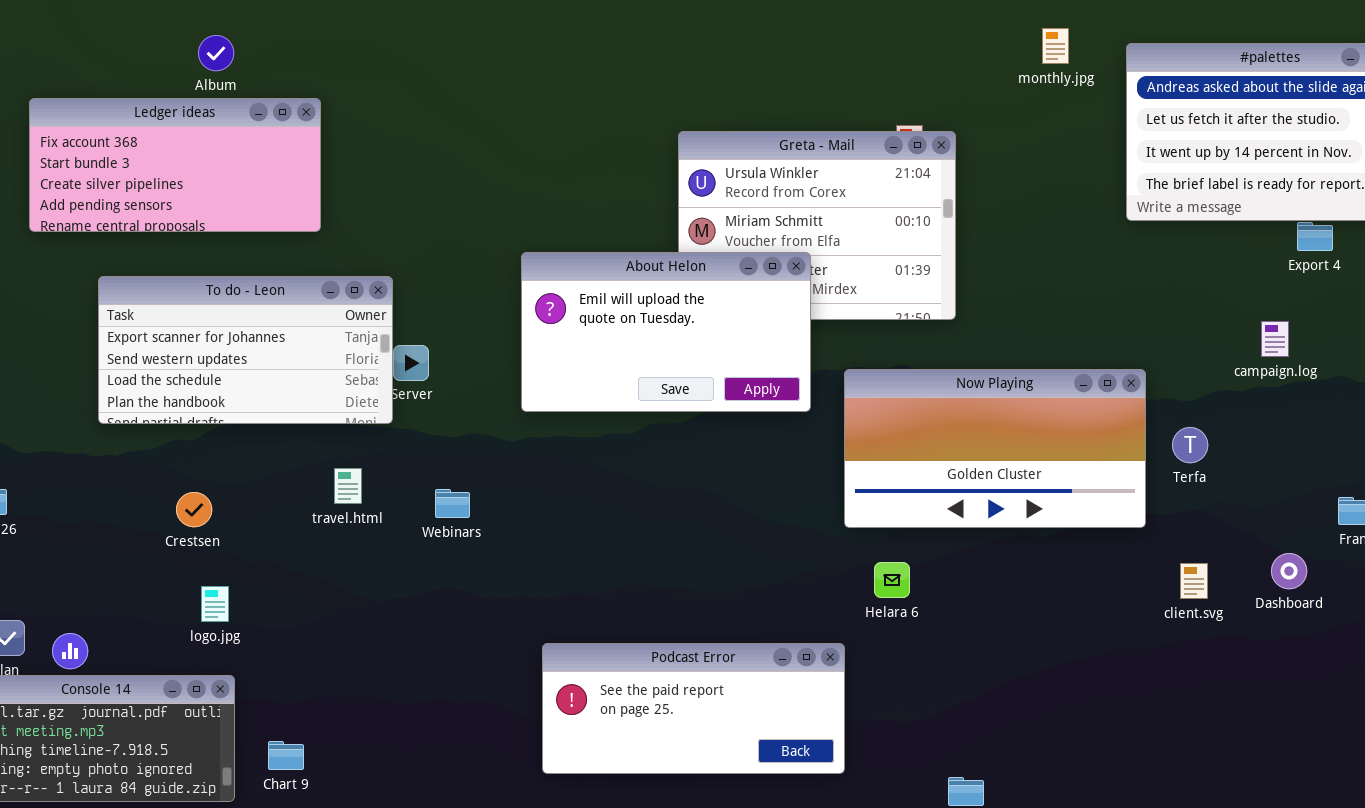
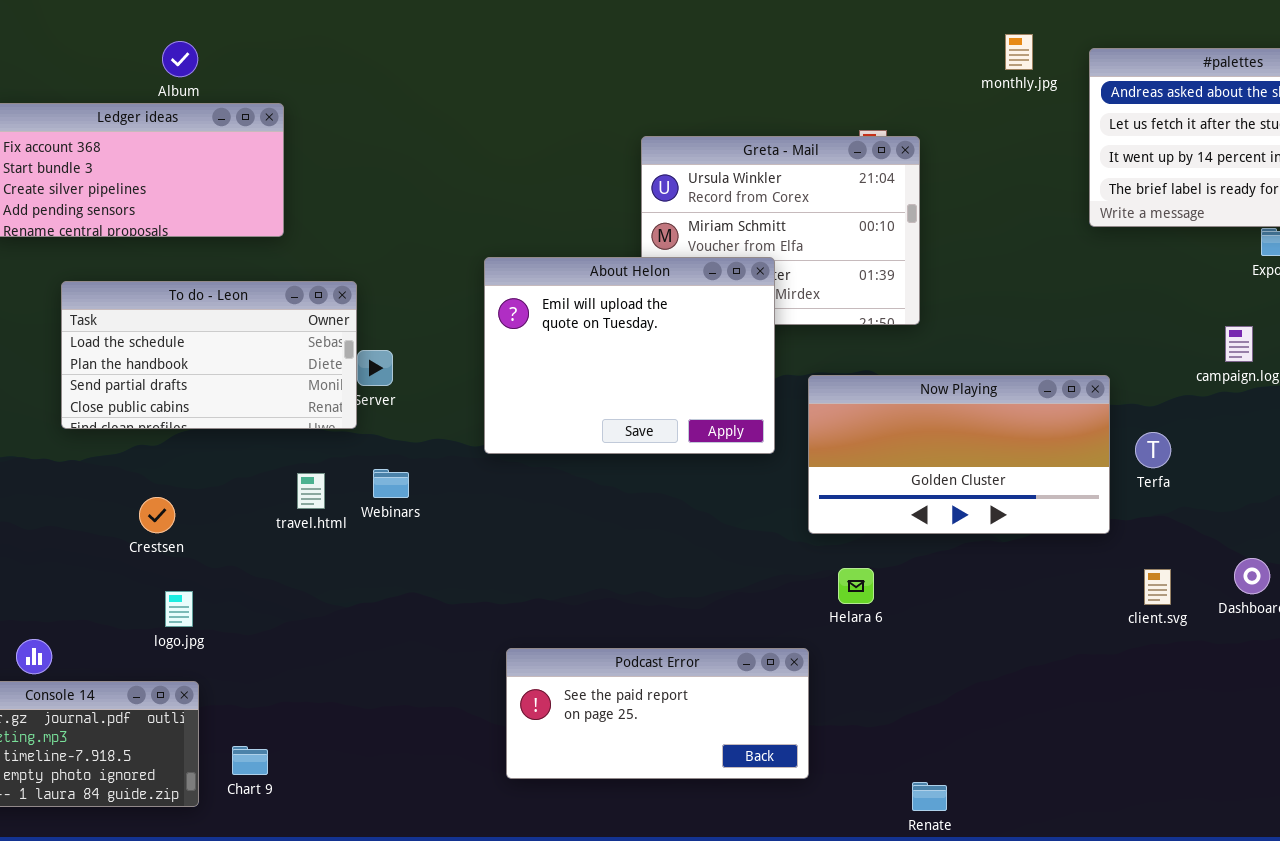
About Helon: [521,252,811,412] -> [484,257,775,454], resized
To do - Leon: [98,276,393,424] -> [61,281,357,429], scrolled down 2 rows
Webinars: [435,489,470,518] -> [373,469,409,498], moved

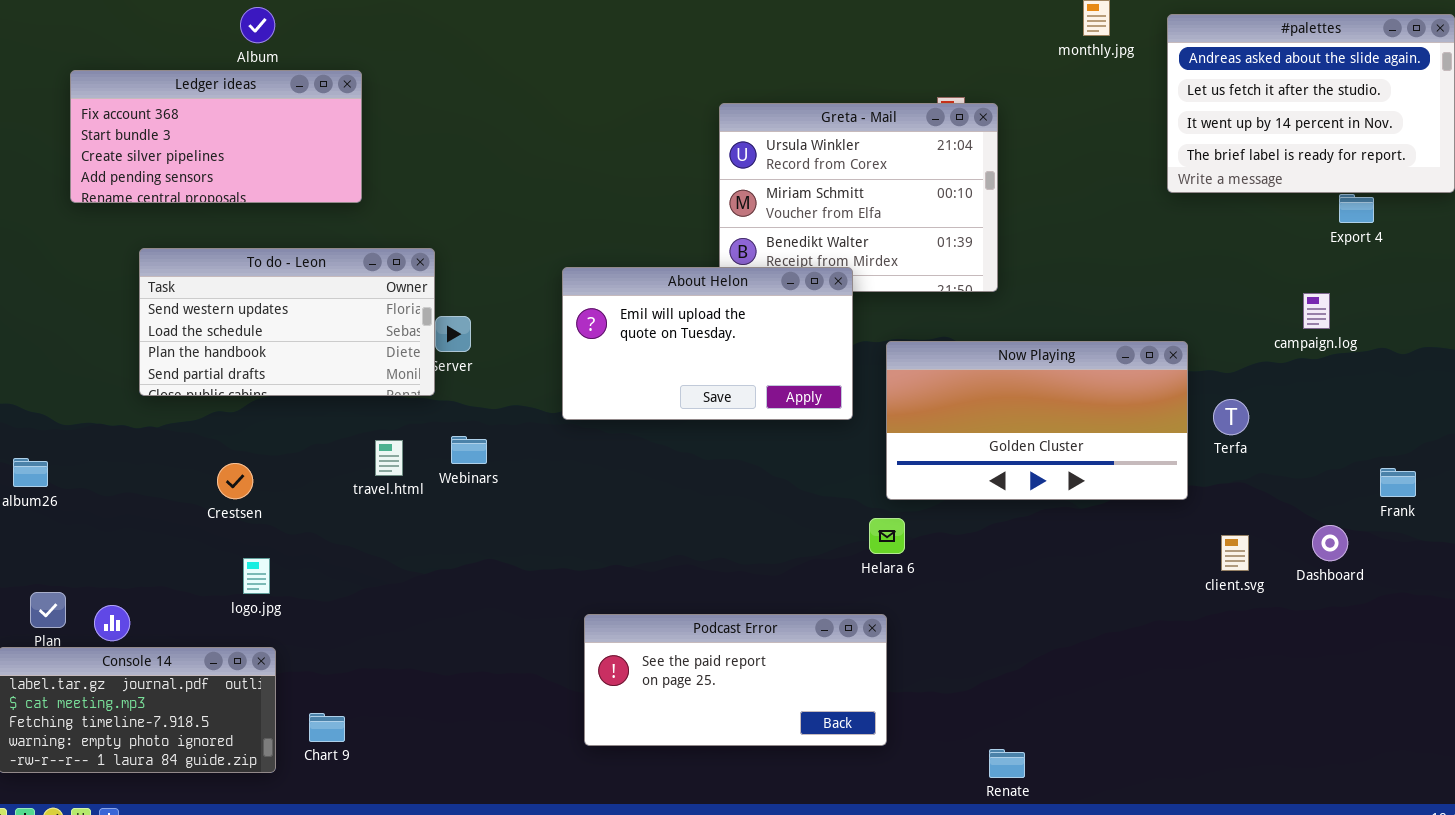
About Helon: [484,257,775,454] -> [562,267,853,420], resized
To do - Leon: [61,281,357,429] -> [139,248,435,396], scrolled up 1 row
Helara 6: [838,568,874,604] -> [869,518,905,554], moved

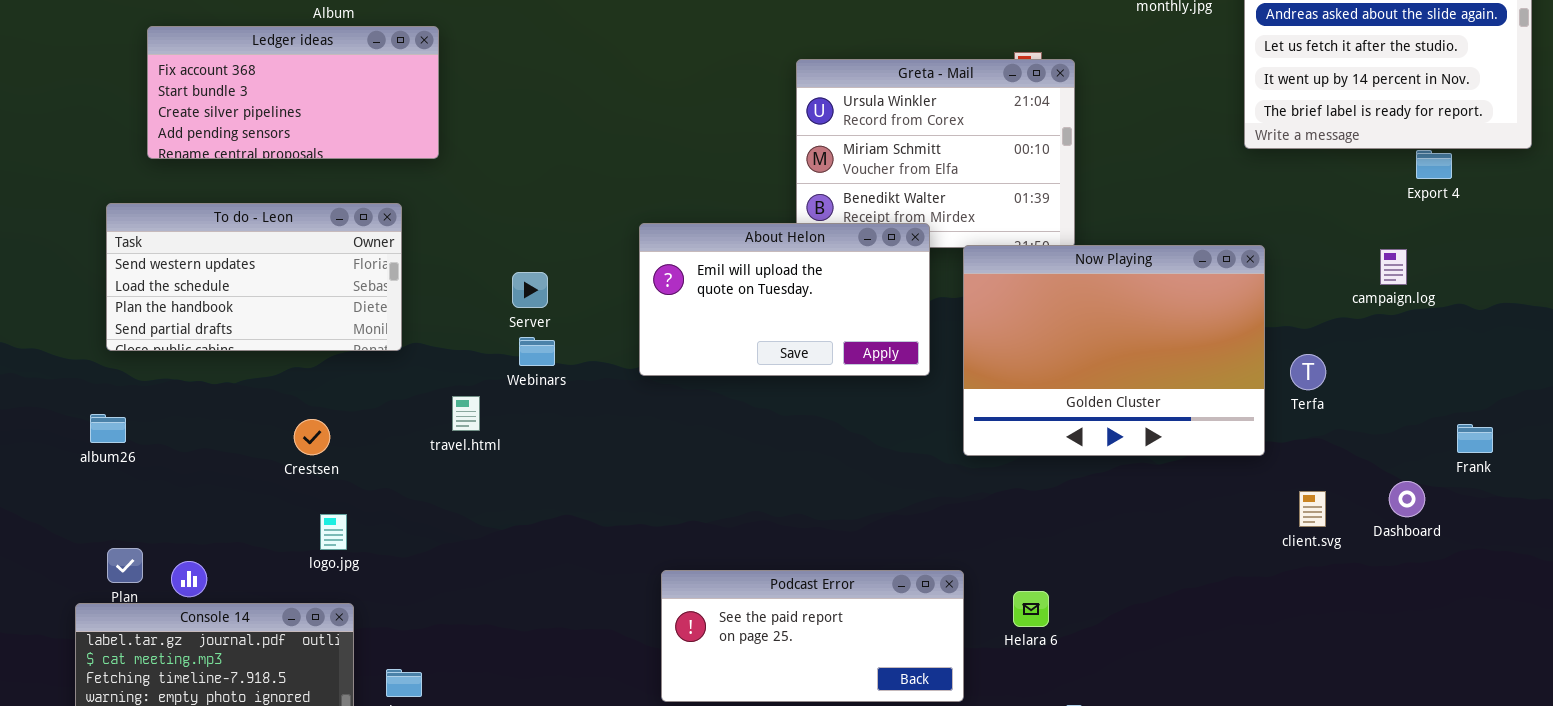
To do - Leon: [139,248,435,396] -> [106,203,402,351], moved
Now Playing: [886,341,1188,500] -> [963,245,1265,456], resized
Webinars: [451,436,487,464] -> [519,337,555,366], moved
Helara 6: [869,518,905,554] -> [1013,591,1049,627], moved

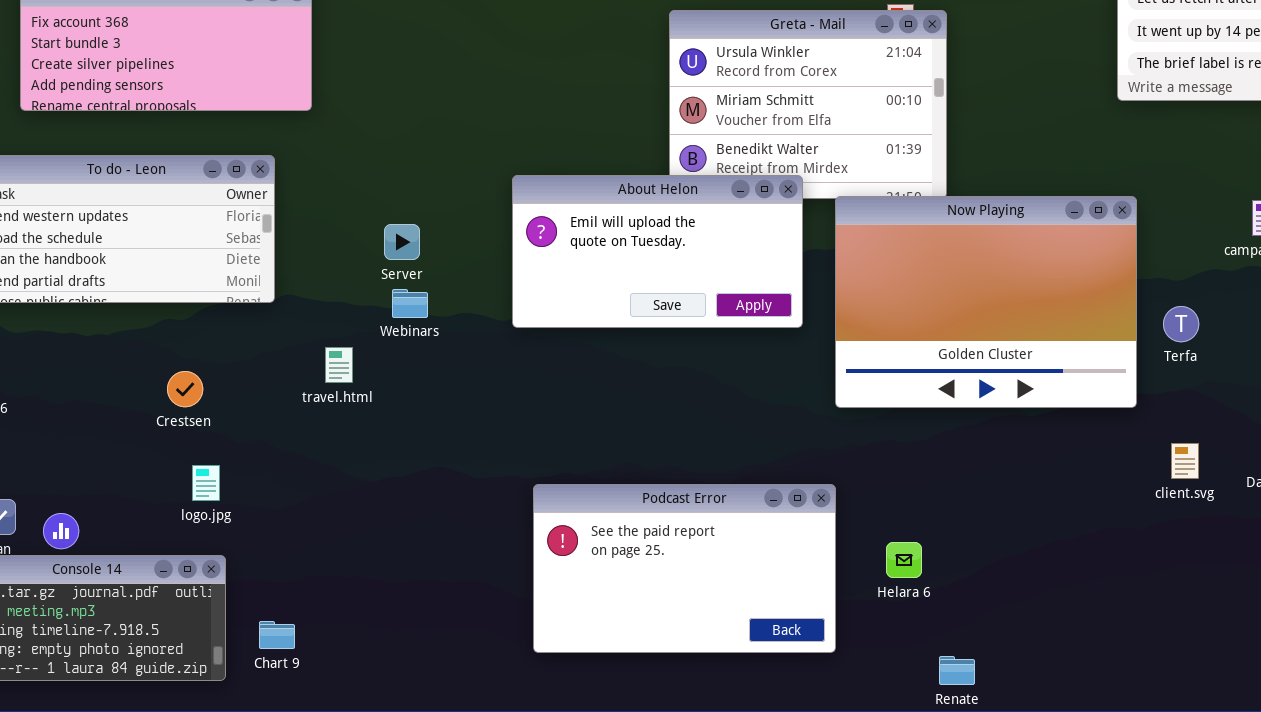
Podcast Error: [661,570,964,702] -> [533,484,836,653], resized

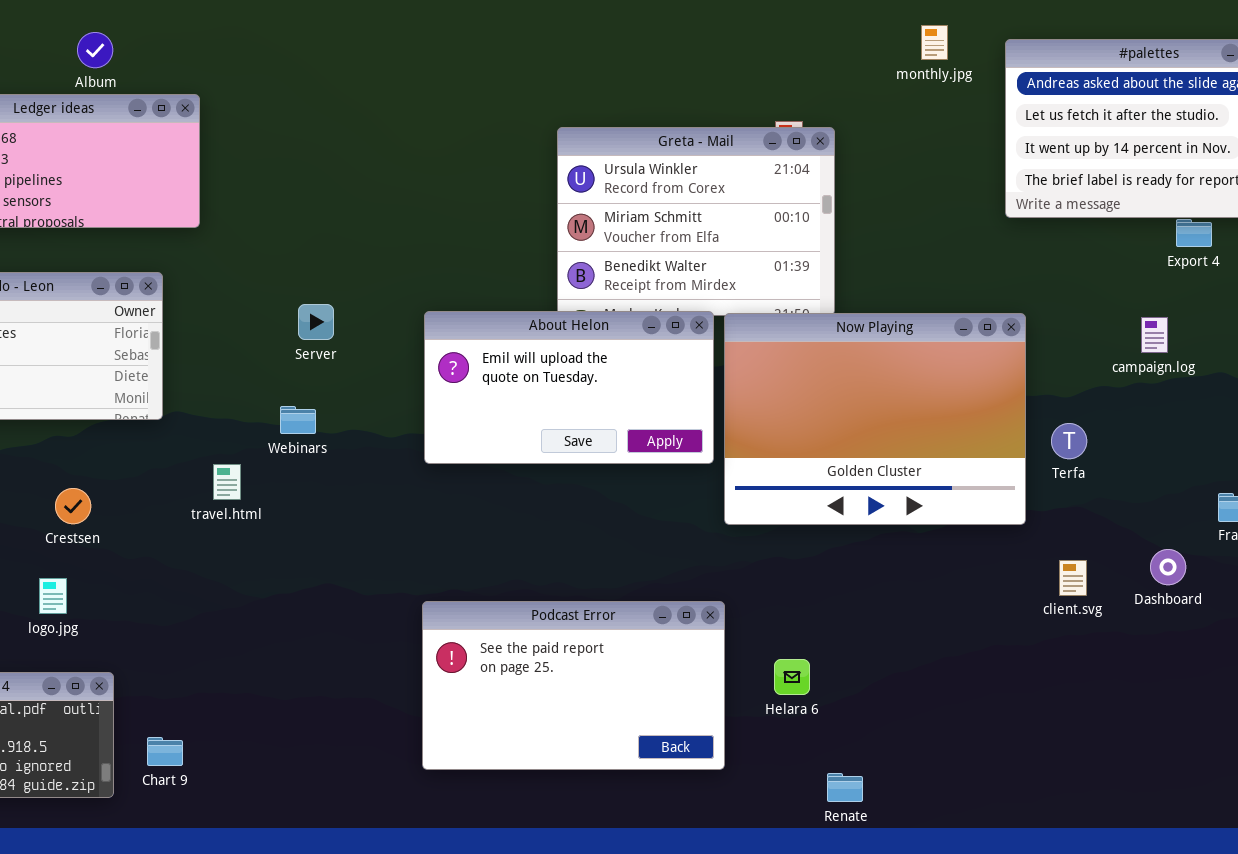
About Helon: [512,175,803,328] -> [424,311,714,464], moved
Server: [384,224,420,260] -> [298,304,334,340], moved
logo.jpg: [192,465,220,501] -> [39,578,67,614], moved

